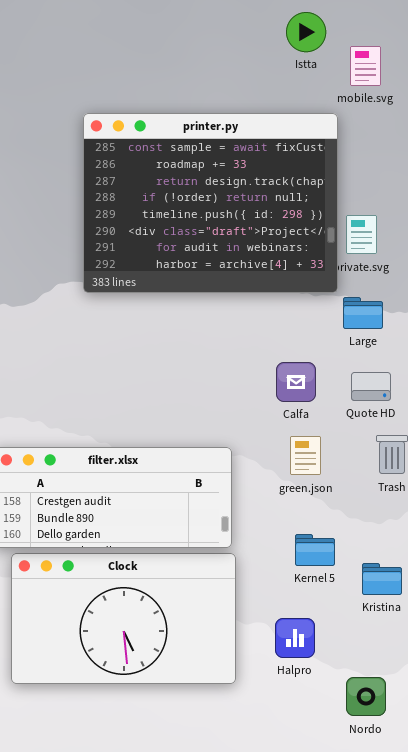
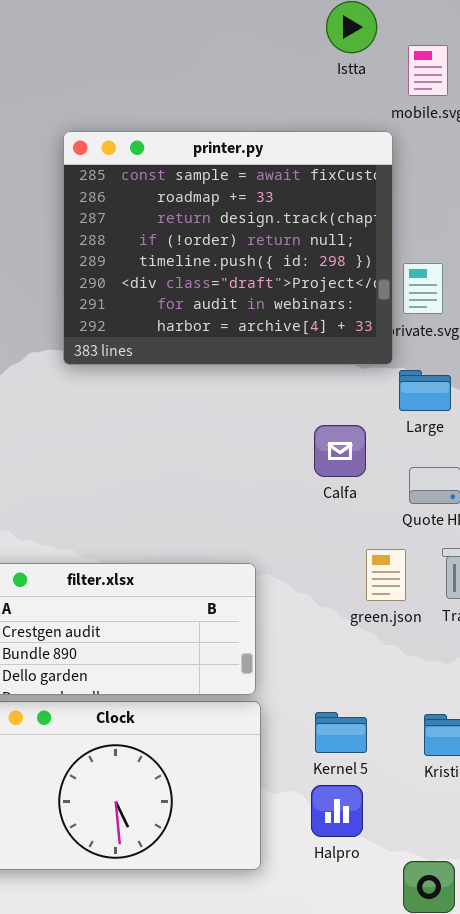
Calfa: [276,362,316,402] -> [314,425,366,477], moved
green.json: [290,436,321,475] -> [366,549,406,601], moved
Kernel 5: [295,534,335,566] -> [315,712,367,753], moved

